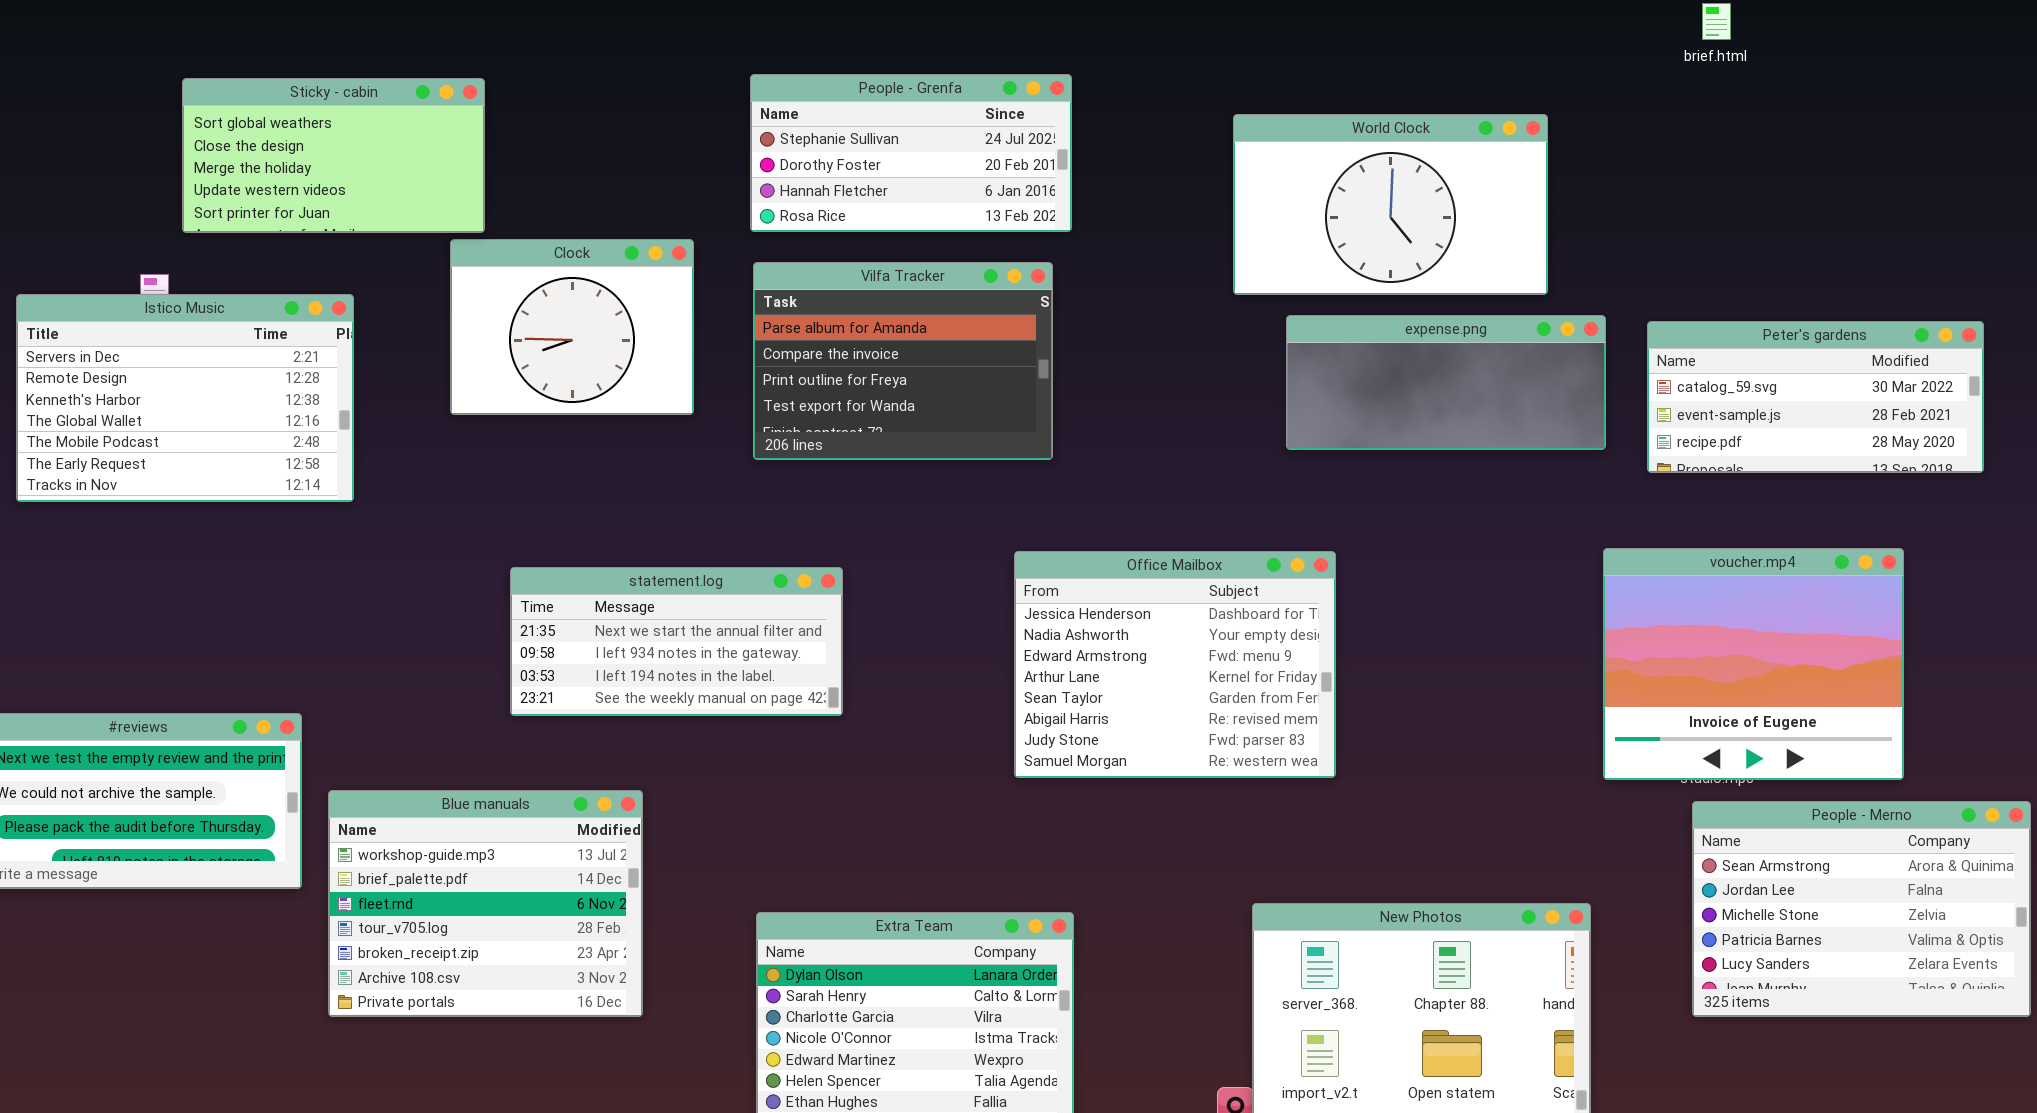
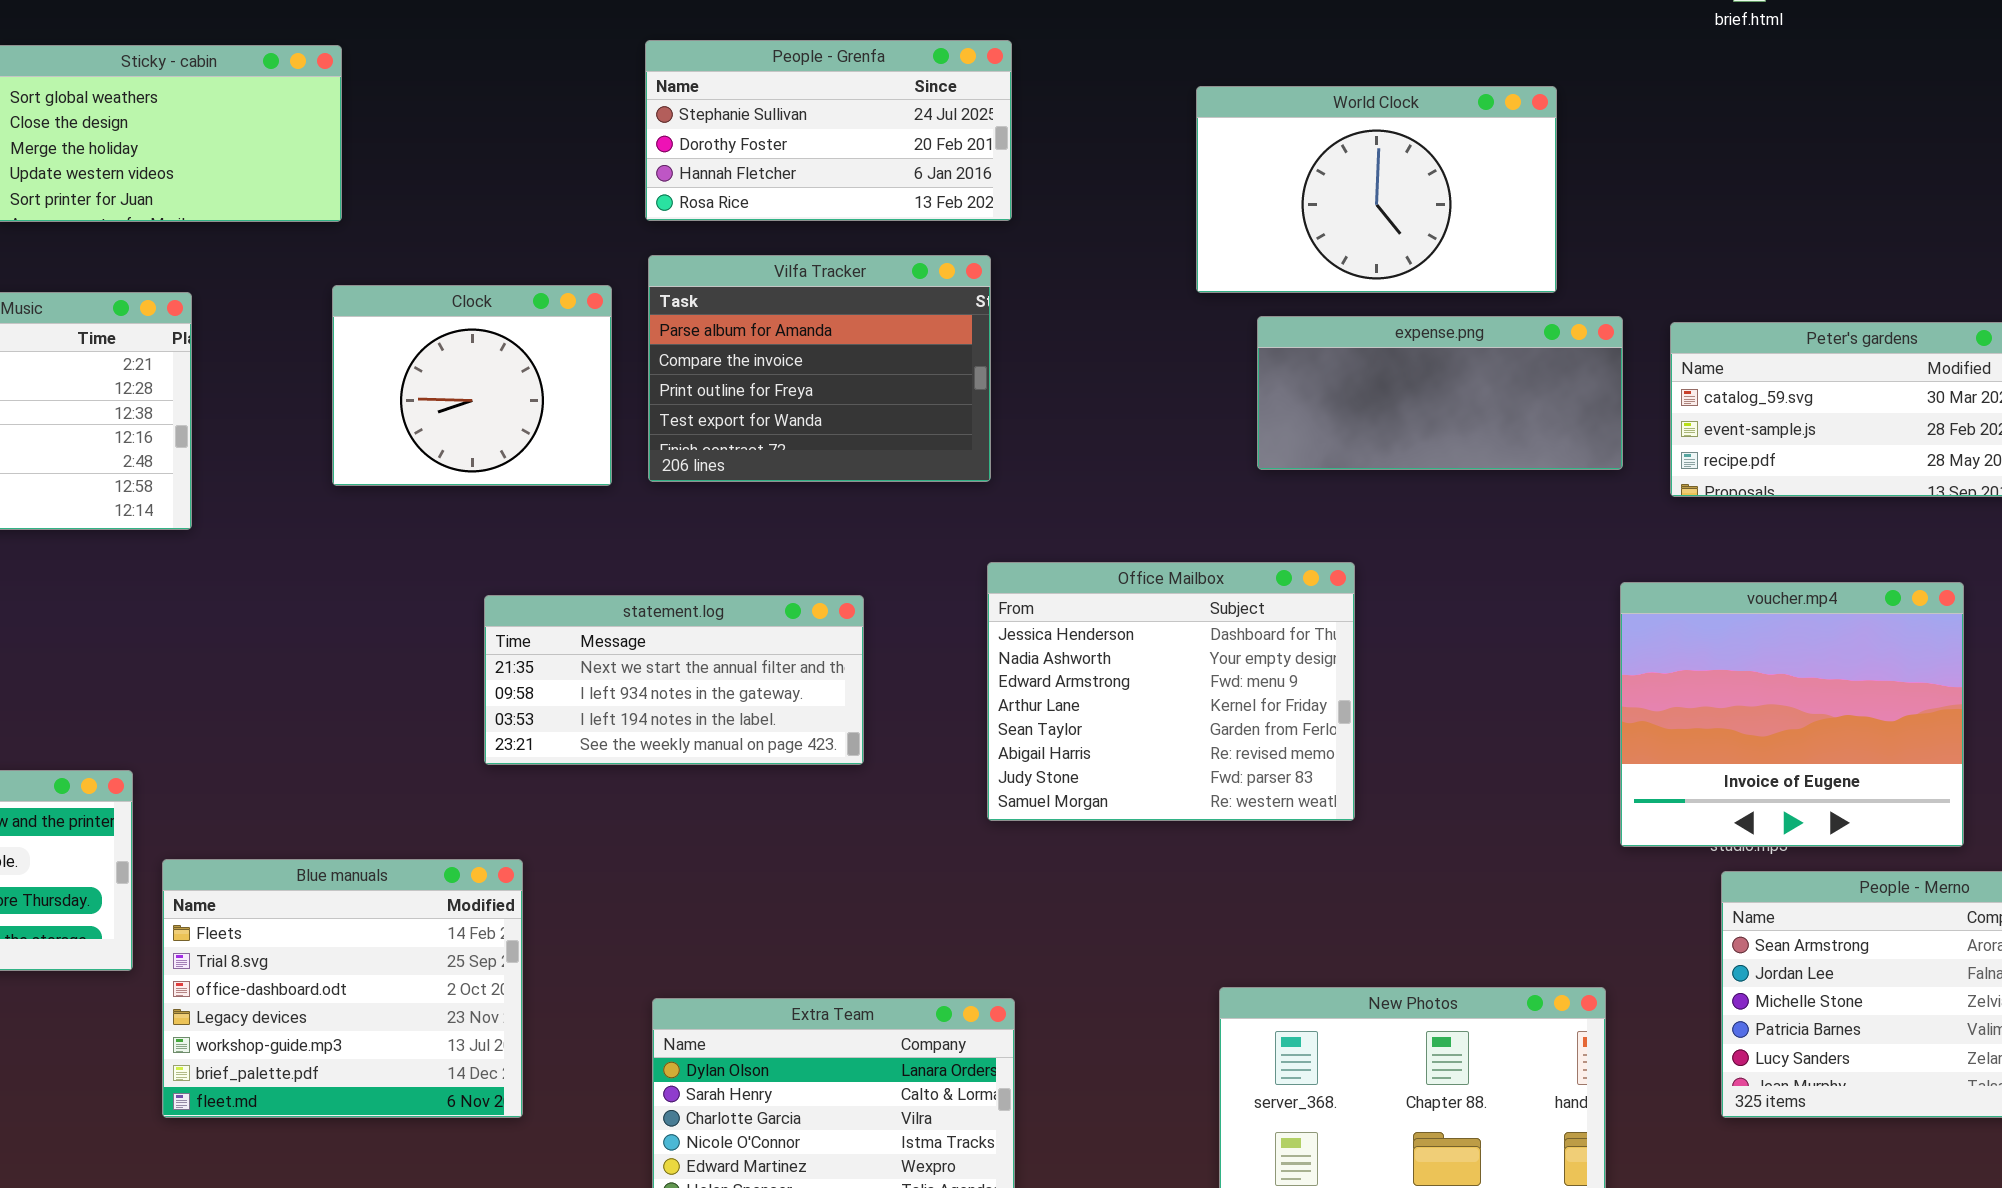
Clock: [450,239,694,415] -> [332,285,612,486], moved
Office Mailbox: [1014,551,1336,778] -> [987,562,1355,821], moved
statement.log: [510,567,843,716] -> [484,595,864,765], moved
Blue manuals: [328,790,643,1017] -> [162,859,523,1118], scrolled up 4 rows

